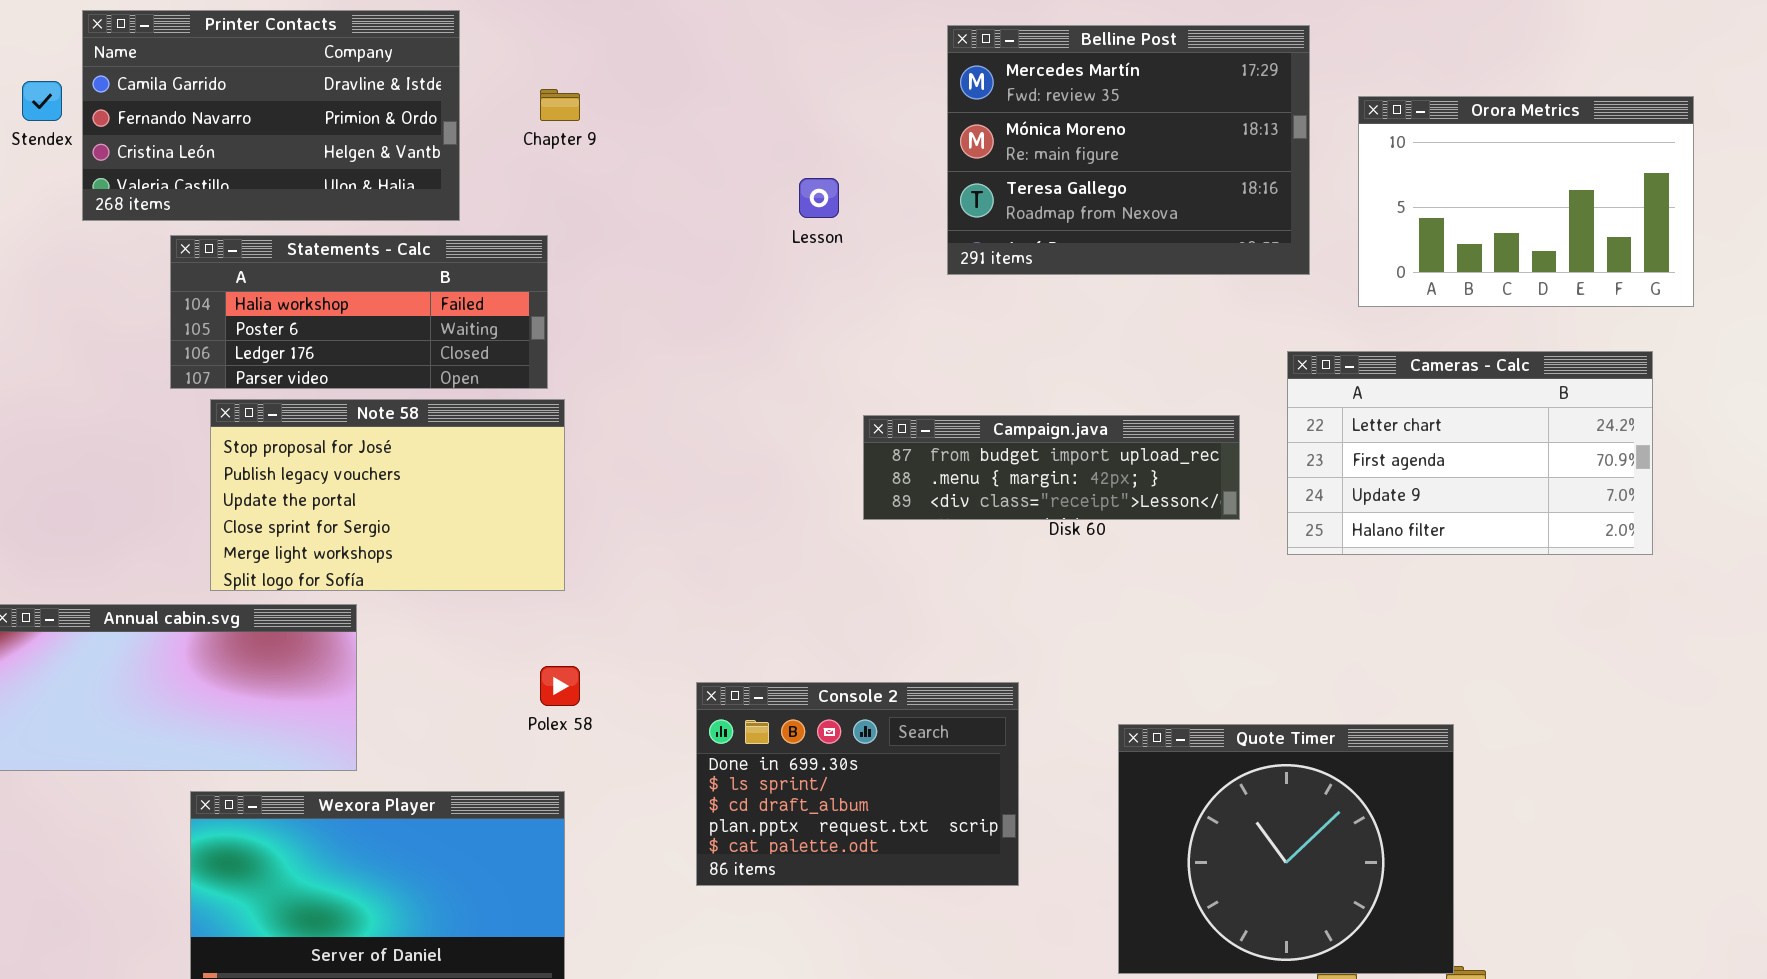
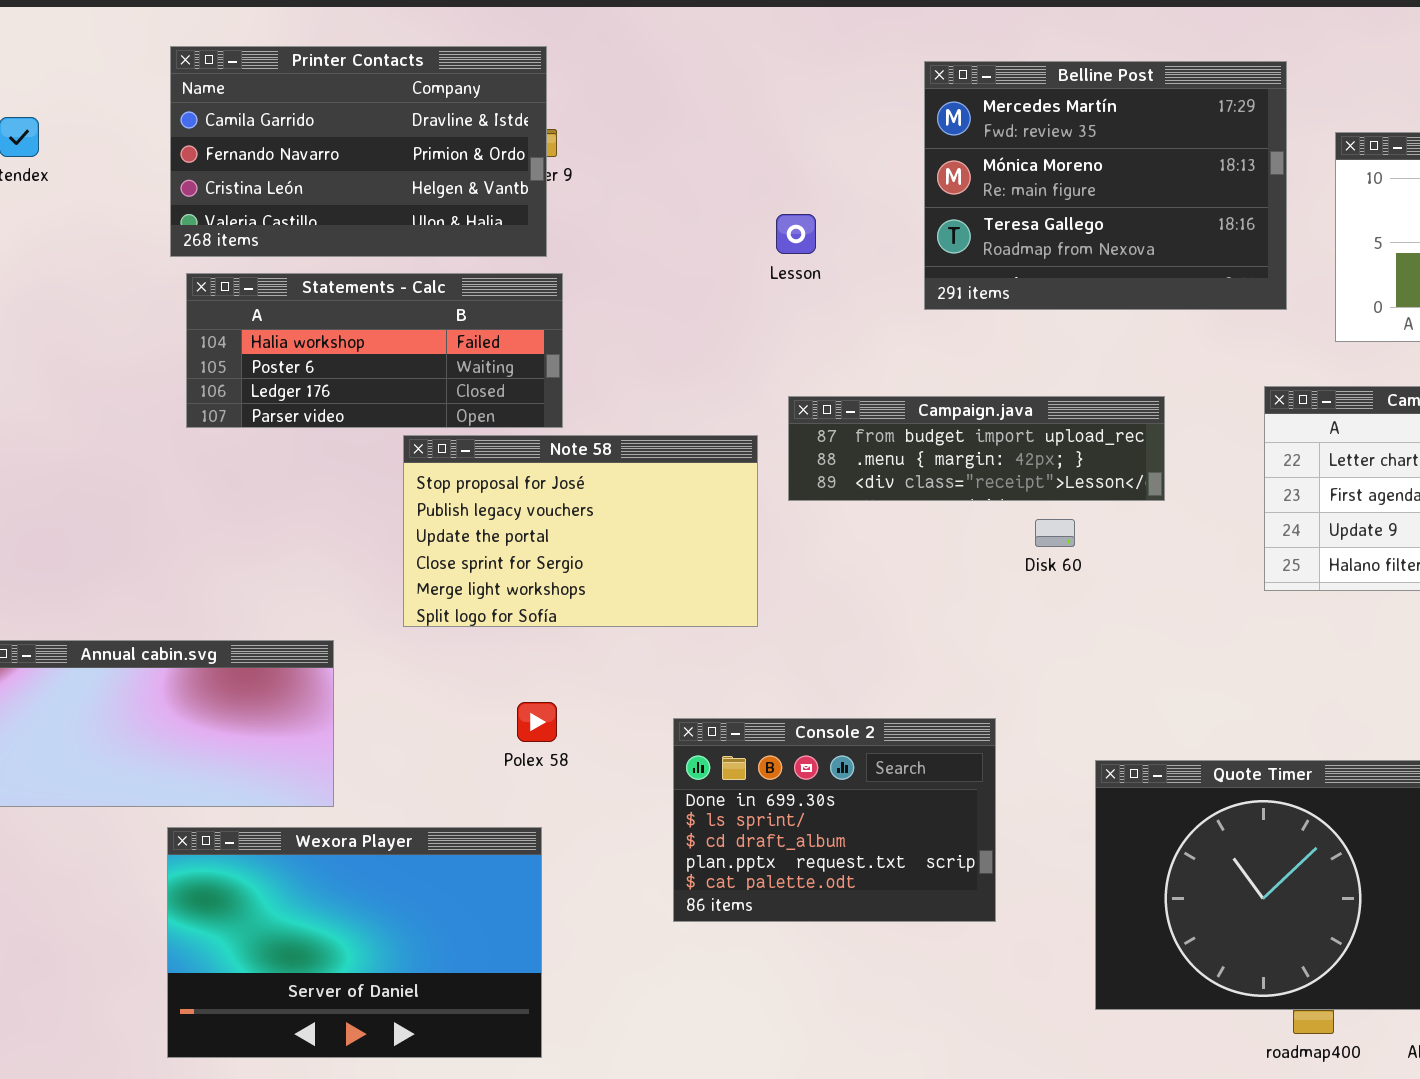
Printer Contacts: [82,10,460,221] -> [170,46,547,257], moved
Statements - Calc: [170,235,548,389] -> [186,273,563,428], moved
Note 58: [210,399,565,591] -> [403,435,758,627], moved
Campaign.java: [863,415,1240,520] -> [788,396,1165,501], moved

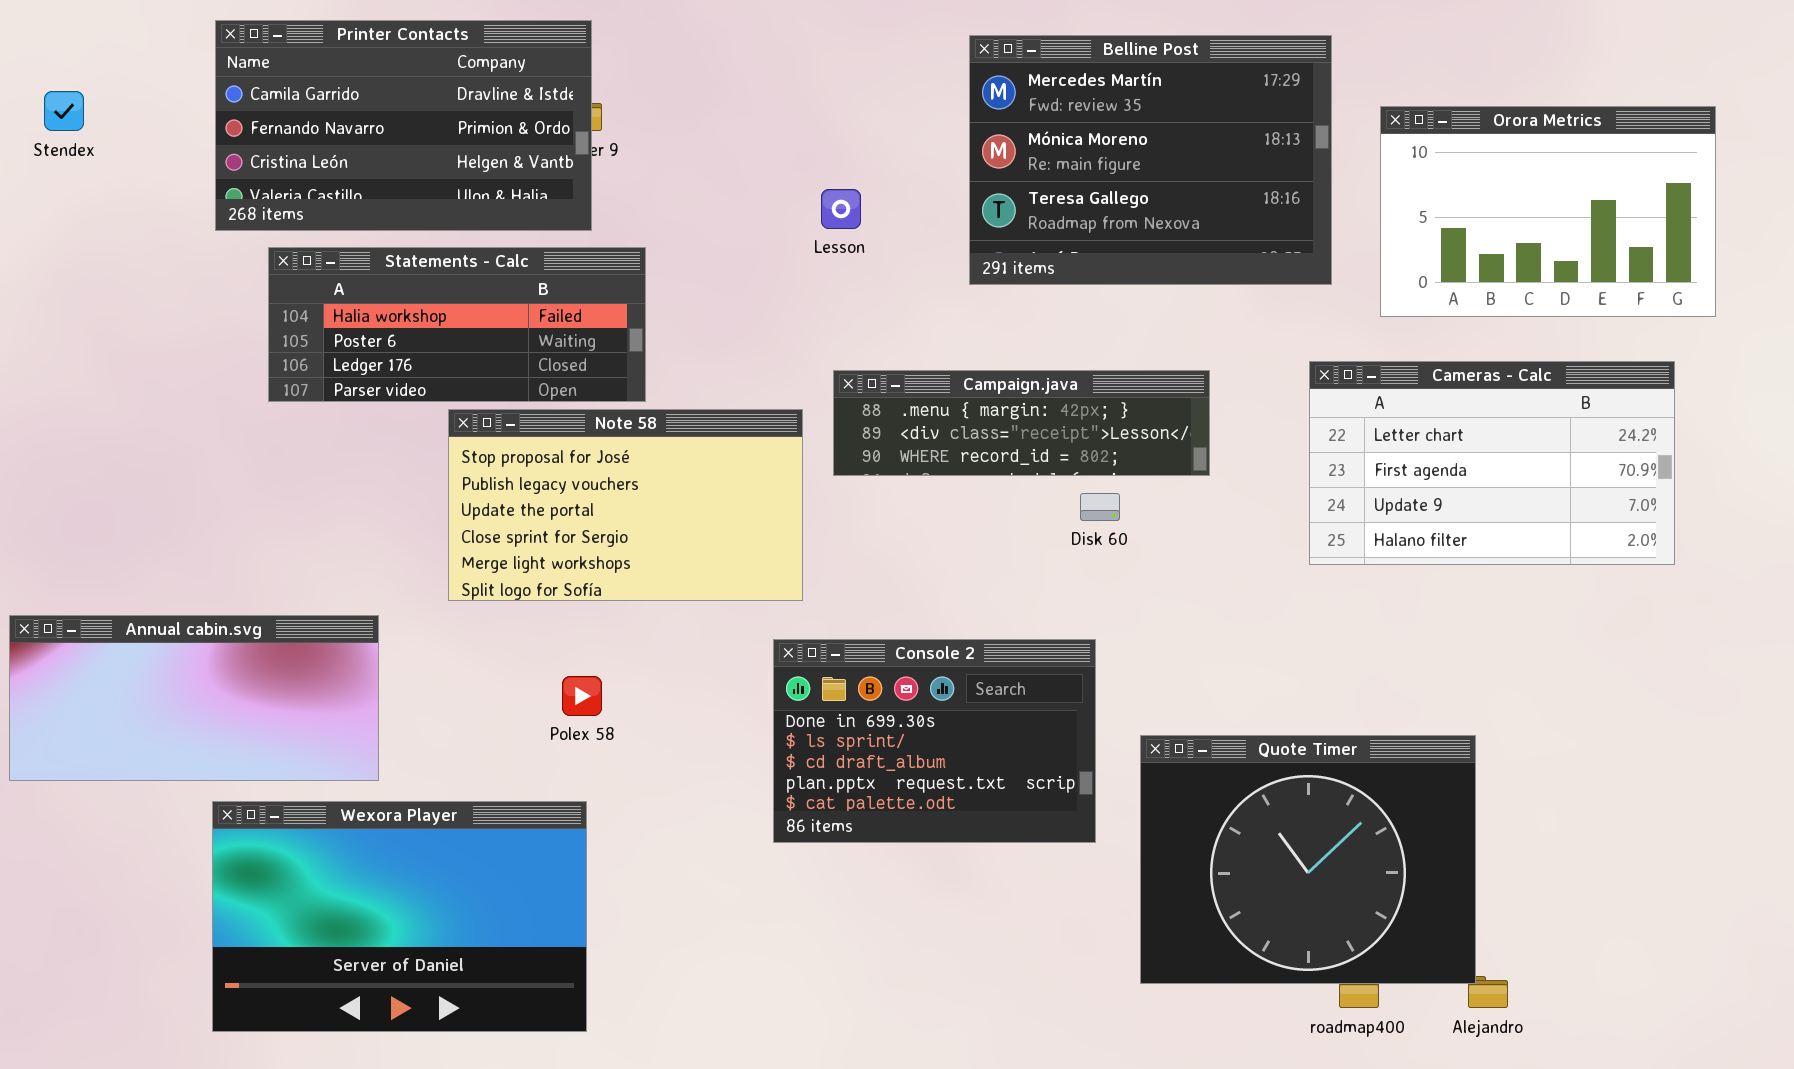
Statements - Calc: [186,273,563,428] -> [268,247,646,402], moved
Campaign.java: [788,396,1165,501] -> [833,370,1210,476], scrolled down 1 row
Console 2: [673,718,996,922] -> [773,639,1096,843], moved

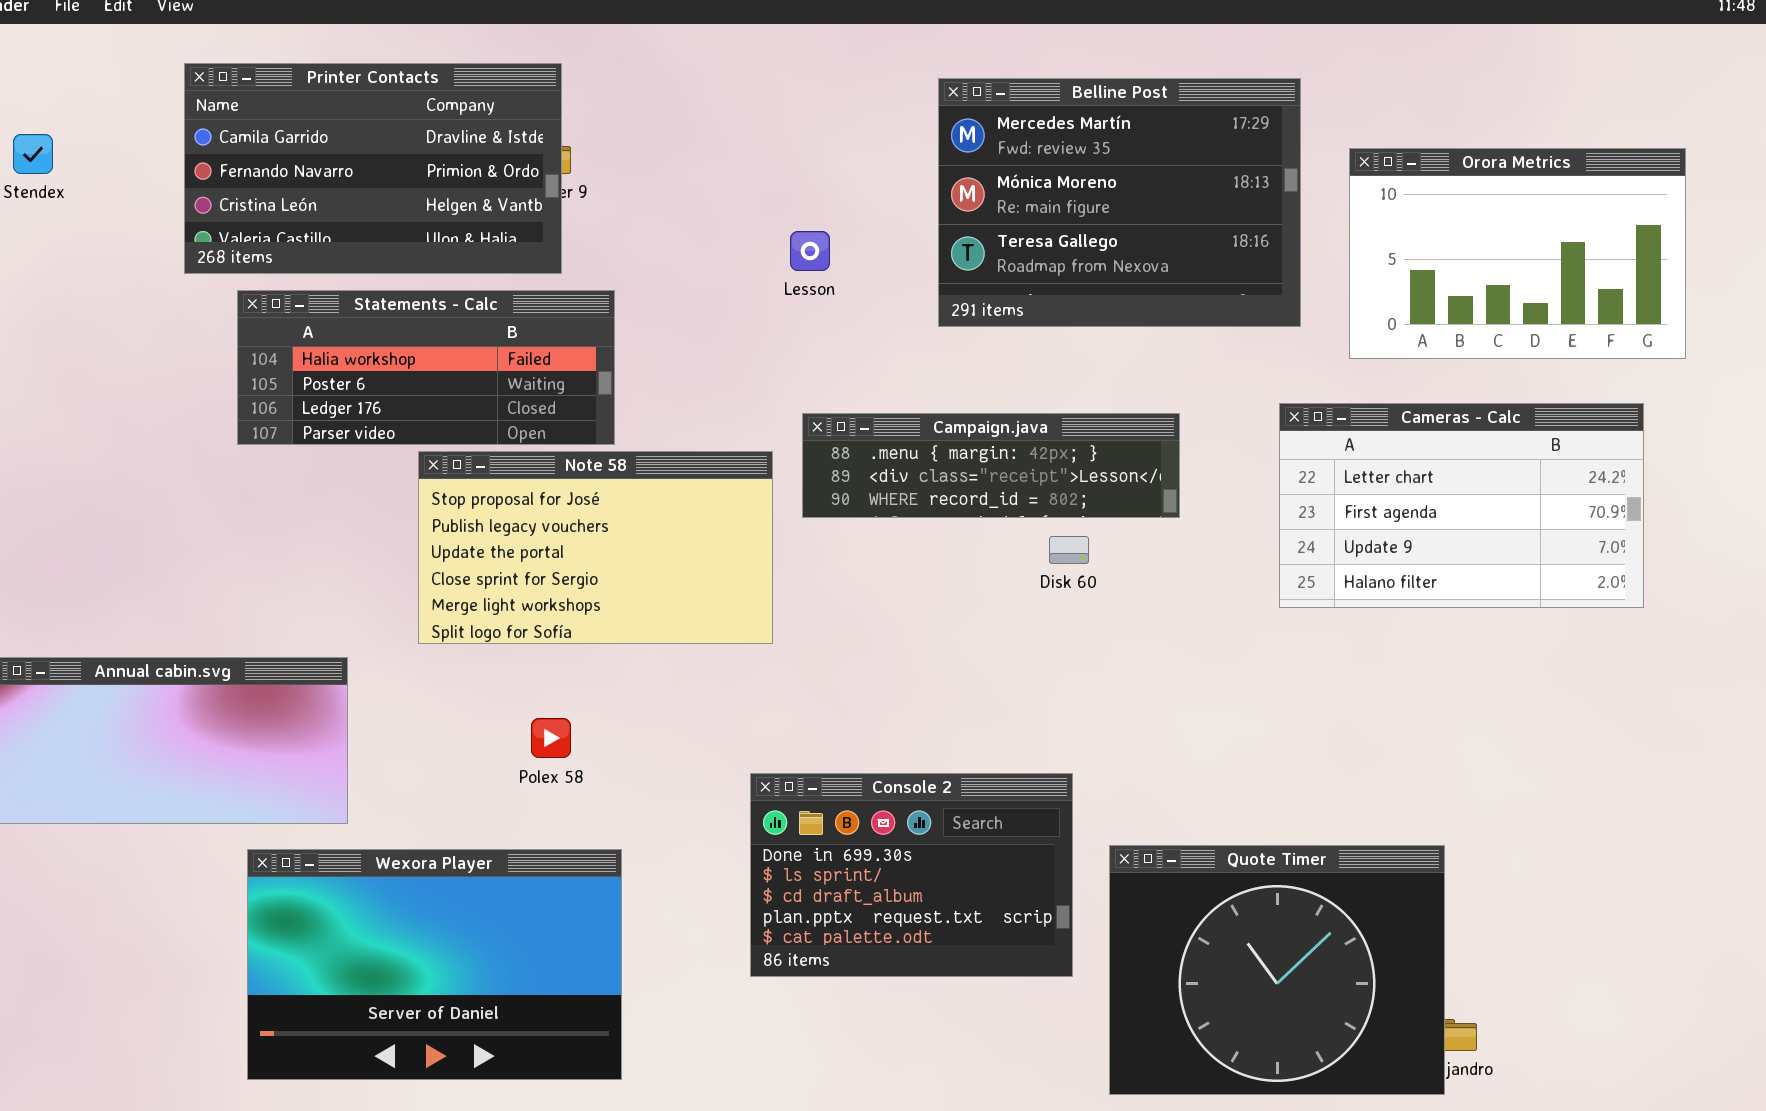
Console 2: [773,639,1096,843] -> [750,773,1073,977], moved
Quote Timer: [1140,735,1476,984] -> [1109,845,1445,1095], moved
Wexora Player: [212,801,587,1032] -> [247,849,622,1080], moved

